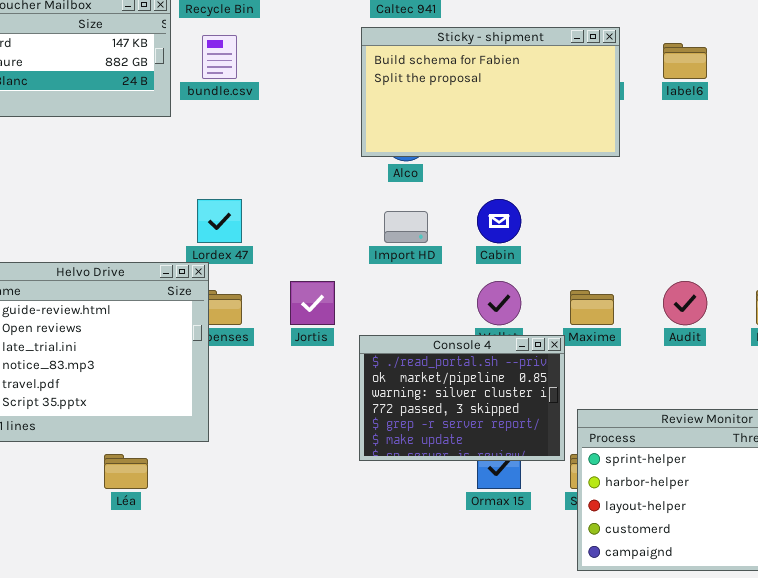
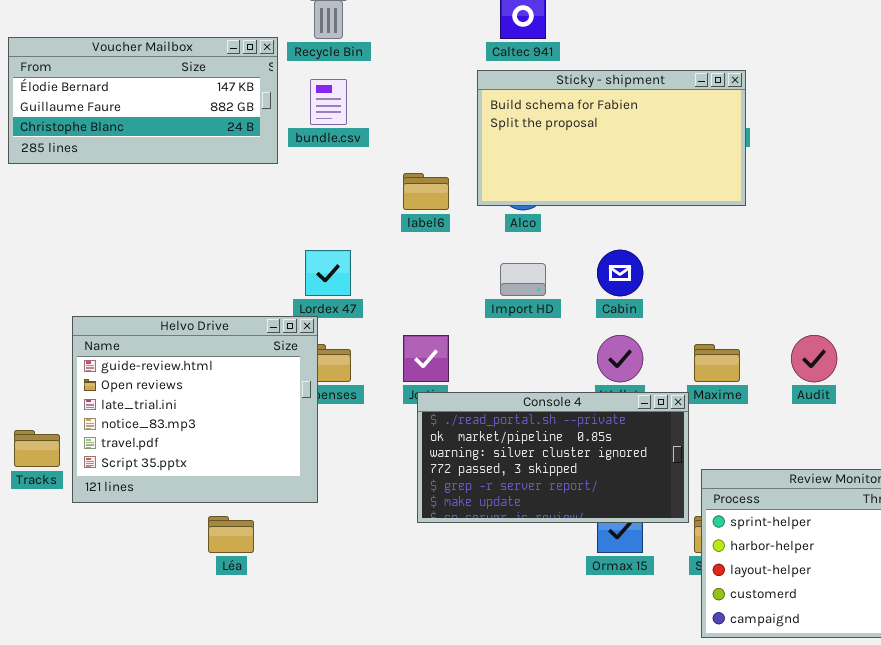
label6: [663,43,707,79] -> [403,173,449,210], moved
Console 4: [359,335,565,461] -> [417,392,689,523], resized

